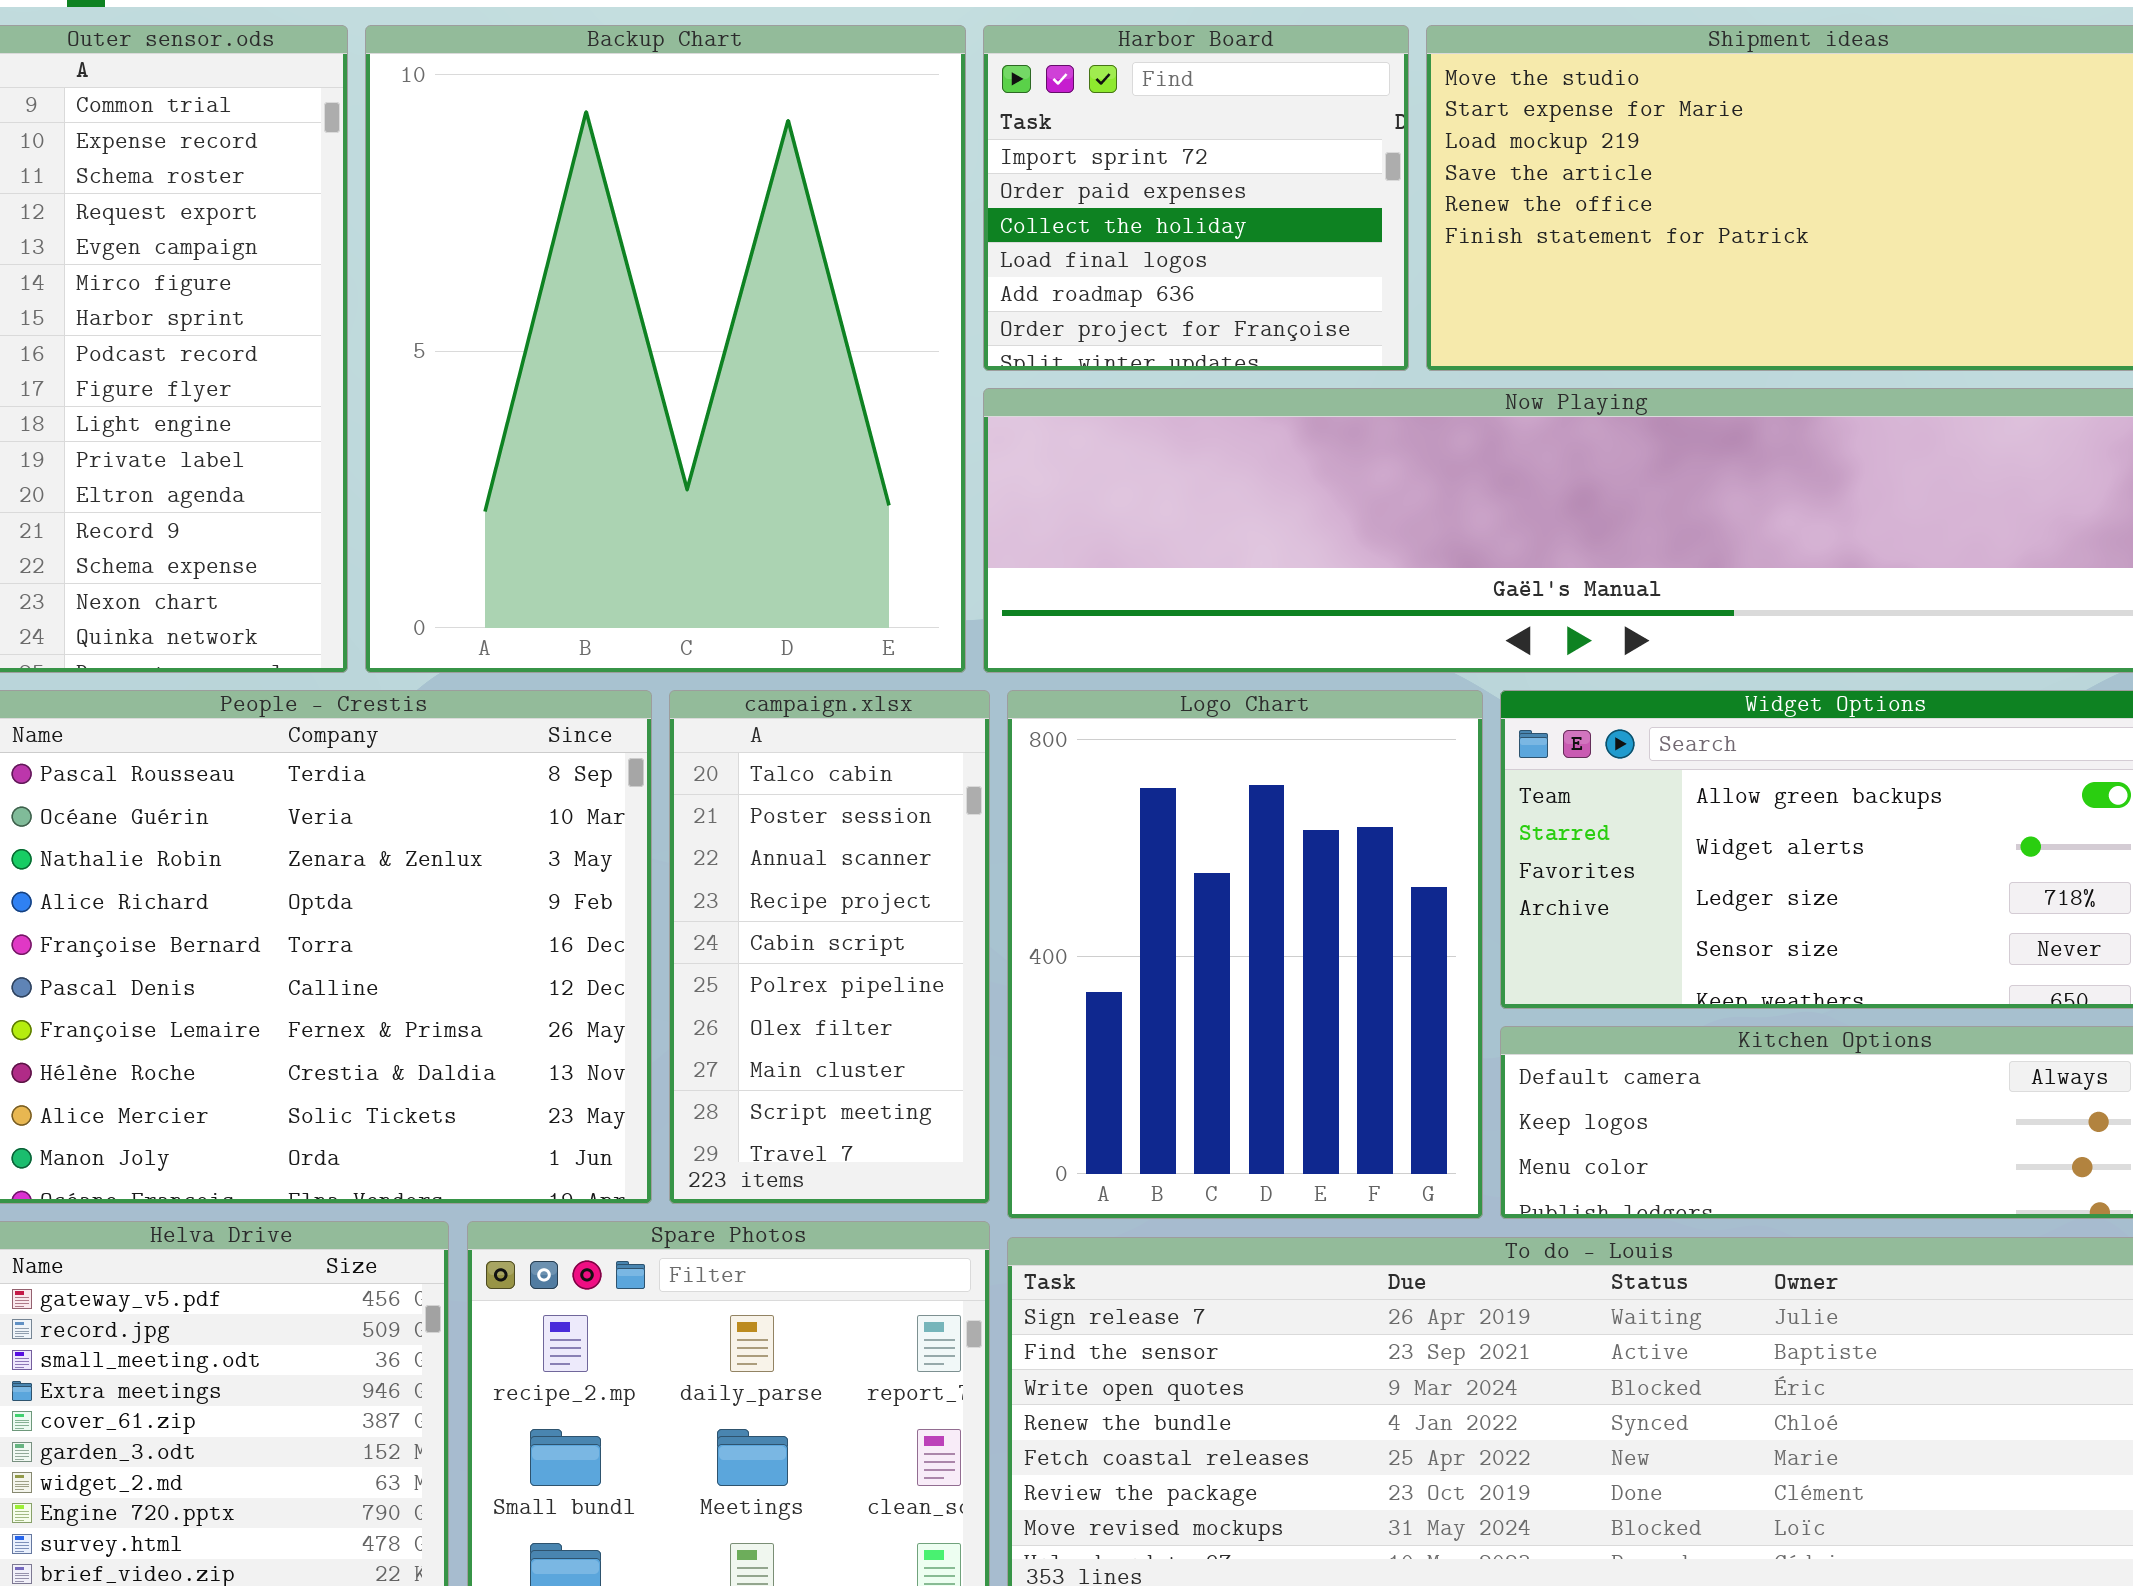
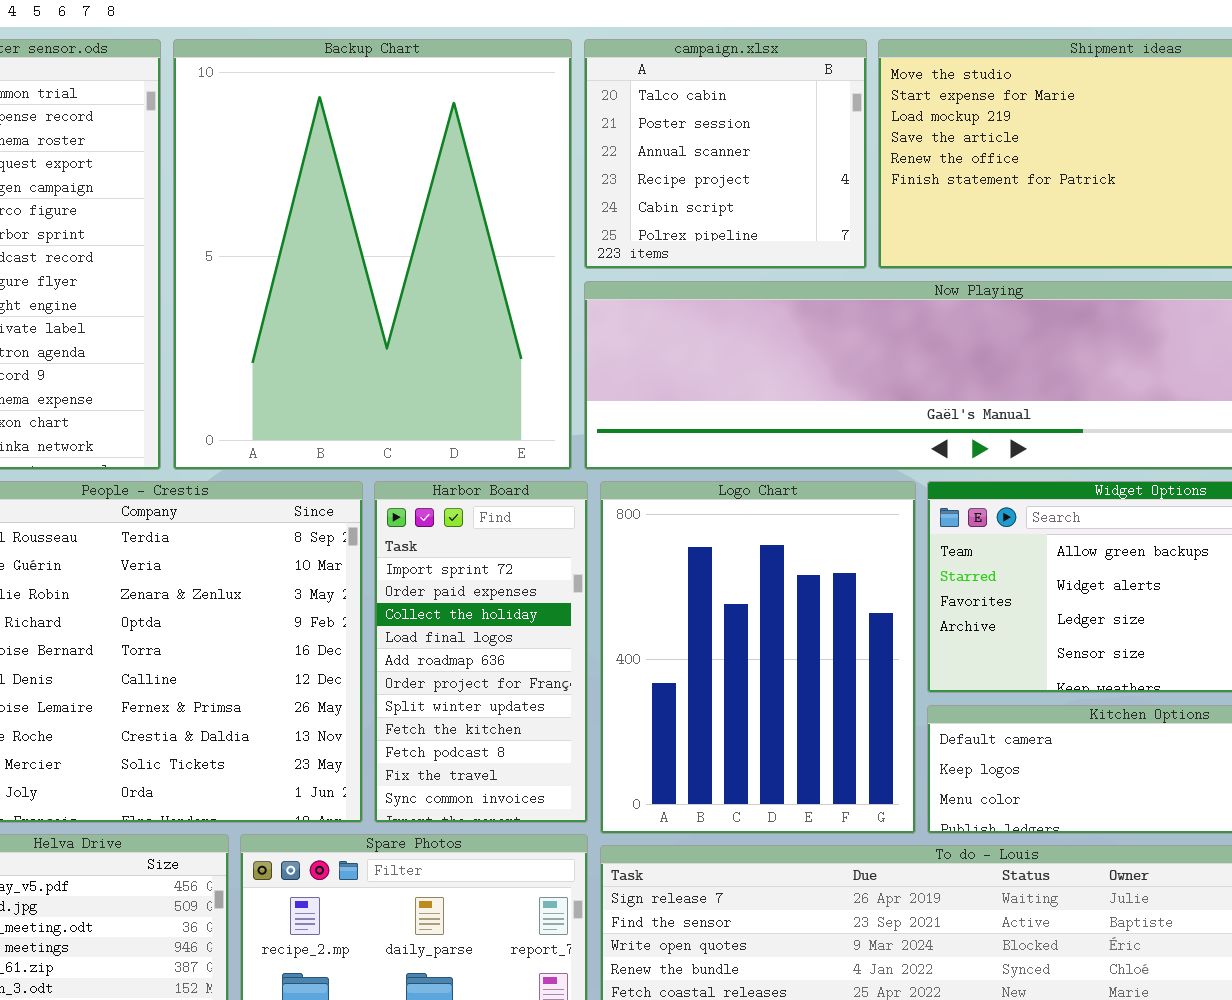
Harbor Board: [983,25,1409,371] -> [374,481,588,823], moved, resized
campaign.xlsx: [669,690,990,1204] -> [584,39,867,269], moved, resized

